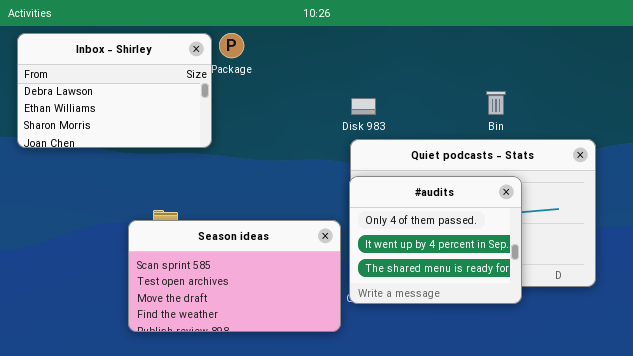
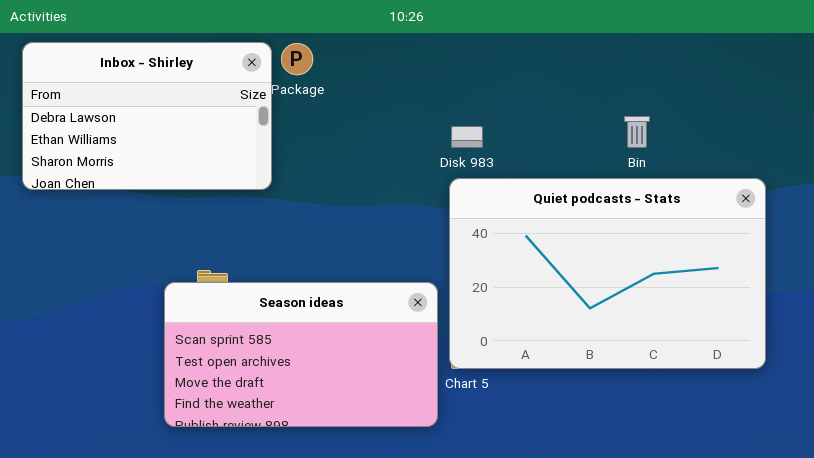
#audits: [349,176,522,304] -> none, closed

